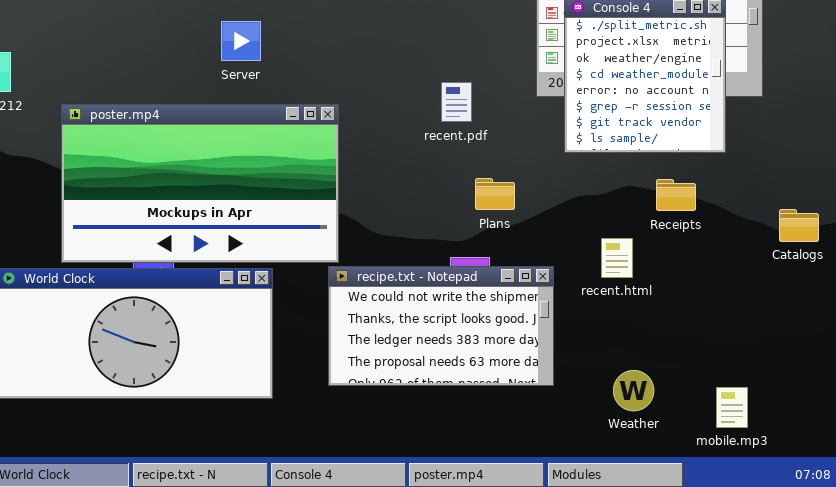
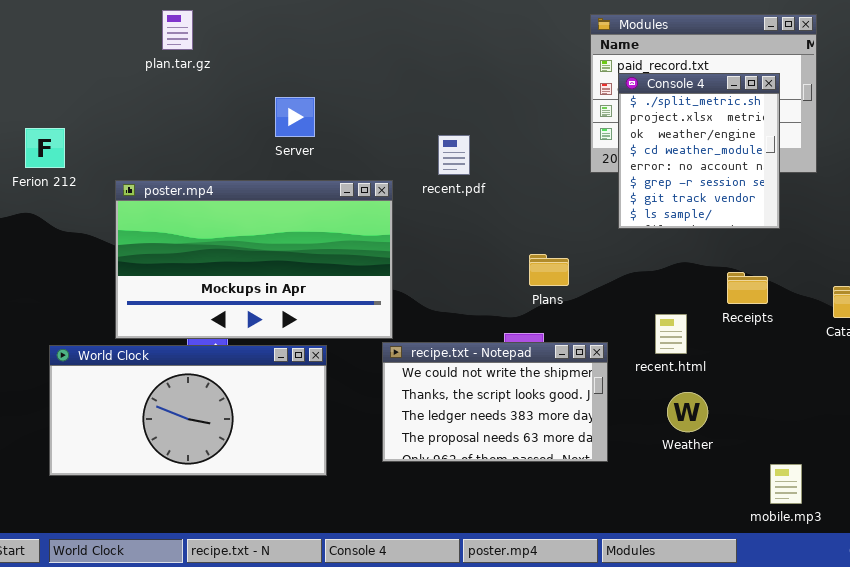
recent.pdf: [441,82,472,122] -> [438,135,470,175], moved
Receipts: [656,179,696,211] -> [727,272,768,304], moved
Weather: [613,370,654,411] -> [667,392,708,432], moved

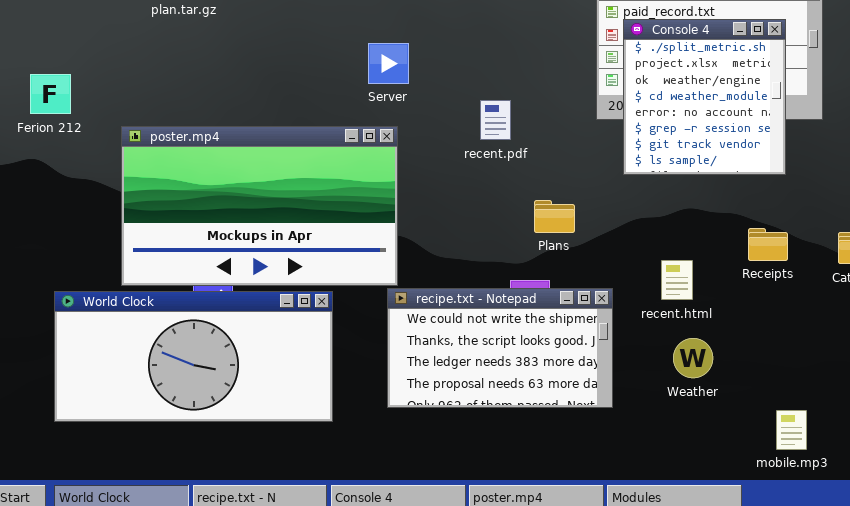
Server: [275,97,315,137] -> [368,43,409,84], moved
recent.pdf: [438,135,470,175] -> [480,100,511,140], moved
Receipts: [727,272,768,304] -> [748,228,788,261], moved

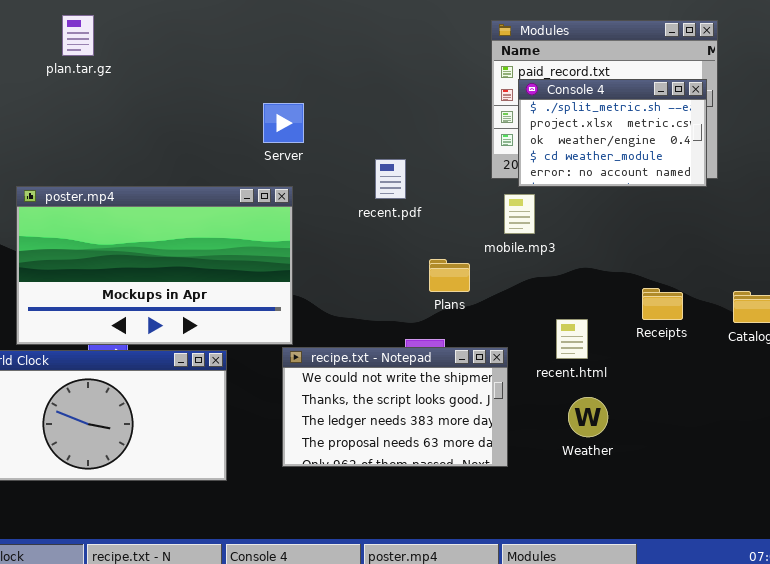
Console 4: [623,19,786,175] -> [518,79,707,187], resized
mobile.mp3: [776,410,807,450] -> [504,194,535,234], moved

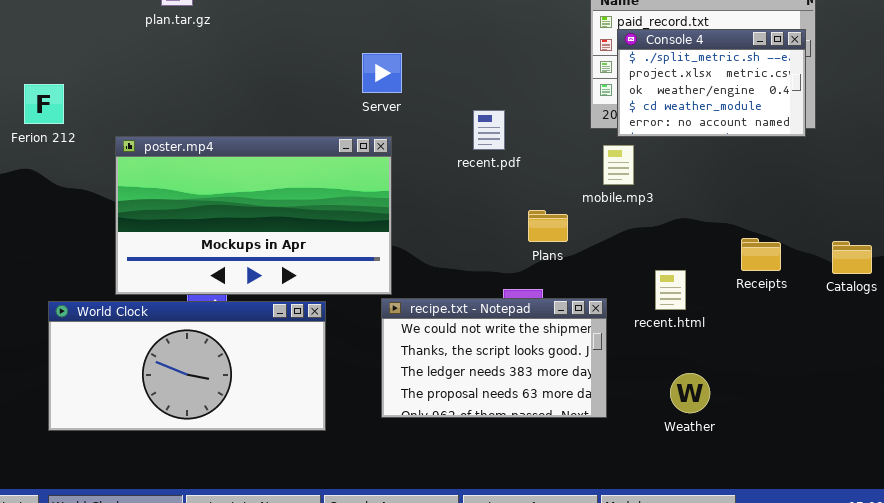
Weather: [568,397,608,437] -> [670,373,710,413], moved

